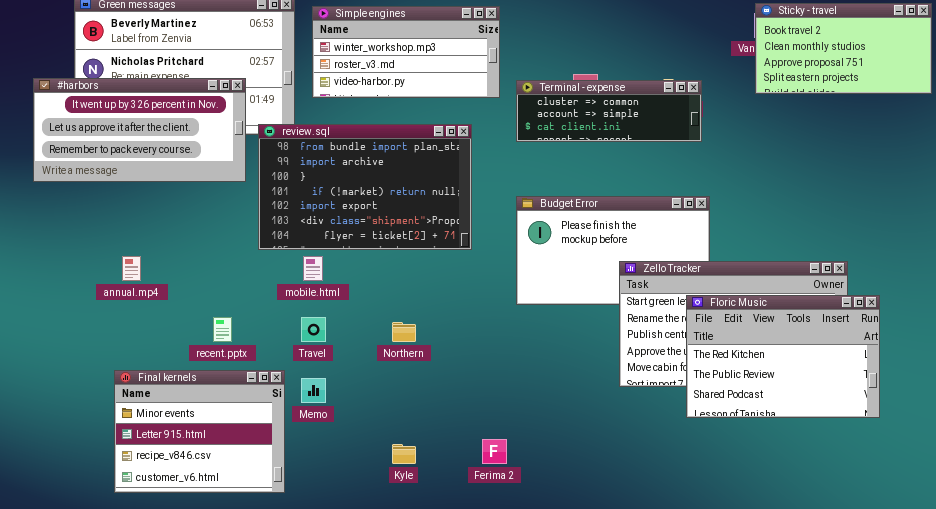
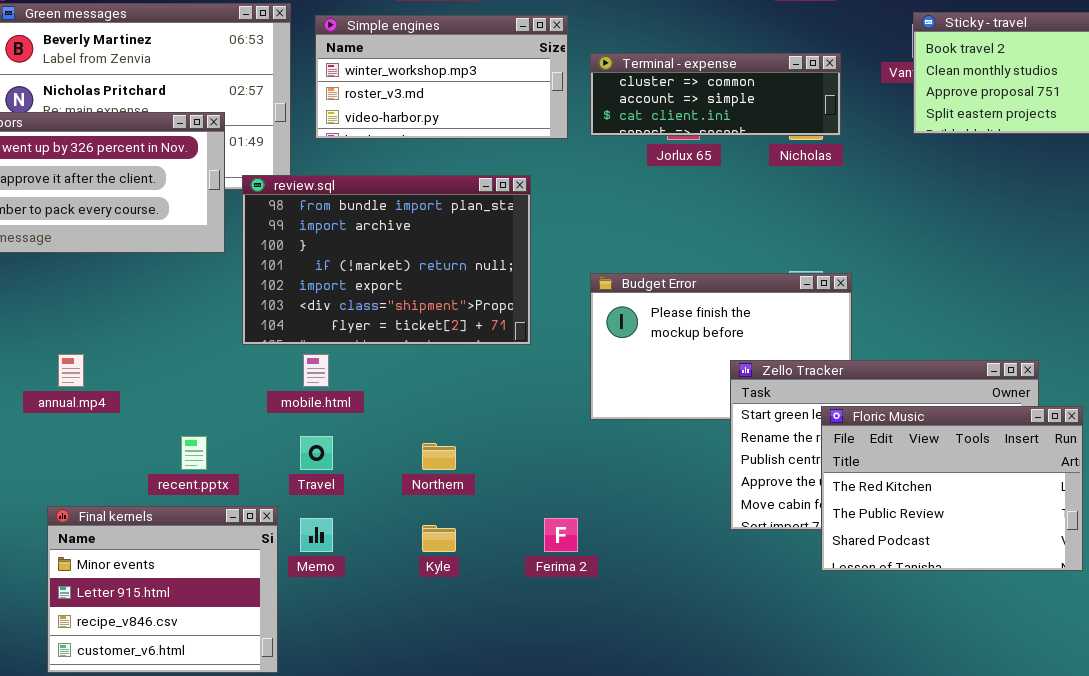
Terminal - expense: [516,80,702,142] -> [590,53,841,136], moved
Ferima 2: [482,439,507,464] -> [544,518,578,552], moved
Kyle: [392,444,416,464] -> [422,525,456,552], moved

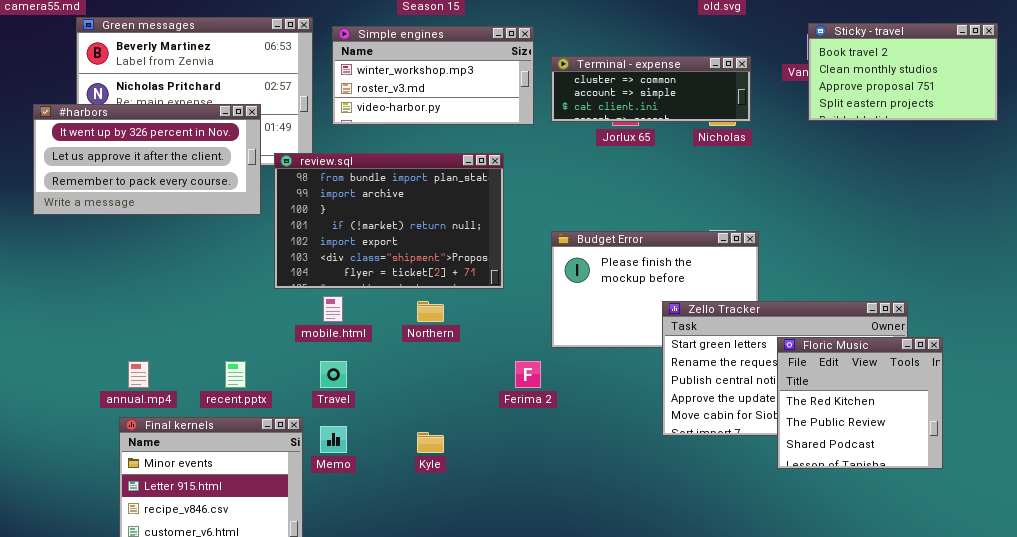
annual.mp4: [58,354,84,387] -> [128,361,149,388], moved
Floric Music: [821,406,1083,571] -> [777,337,943,469], resized
Northern: [422,443,456,470] -> [417,301,444,322], moved
Ferima 2: [544,518,578,552] -> [515,361,541,388], moved

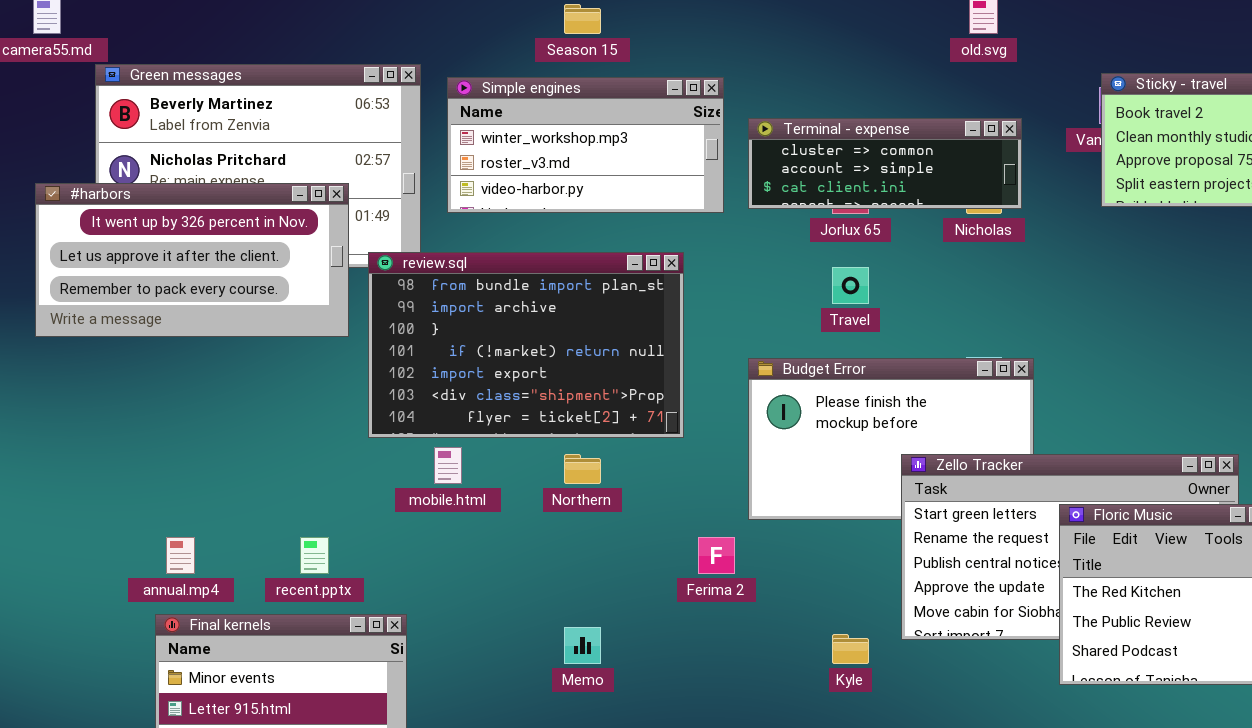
Travel: [320,361,347,388] -> [832,267,869,304], moved
Memo: [320,426,347,453] -> [564,627,601,664], moved
Kyle: [417,432,444,453] -> [832,634,869,664], moved

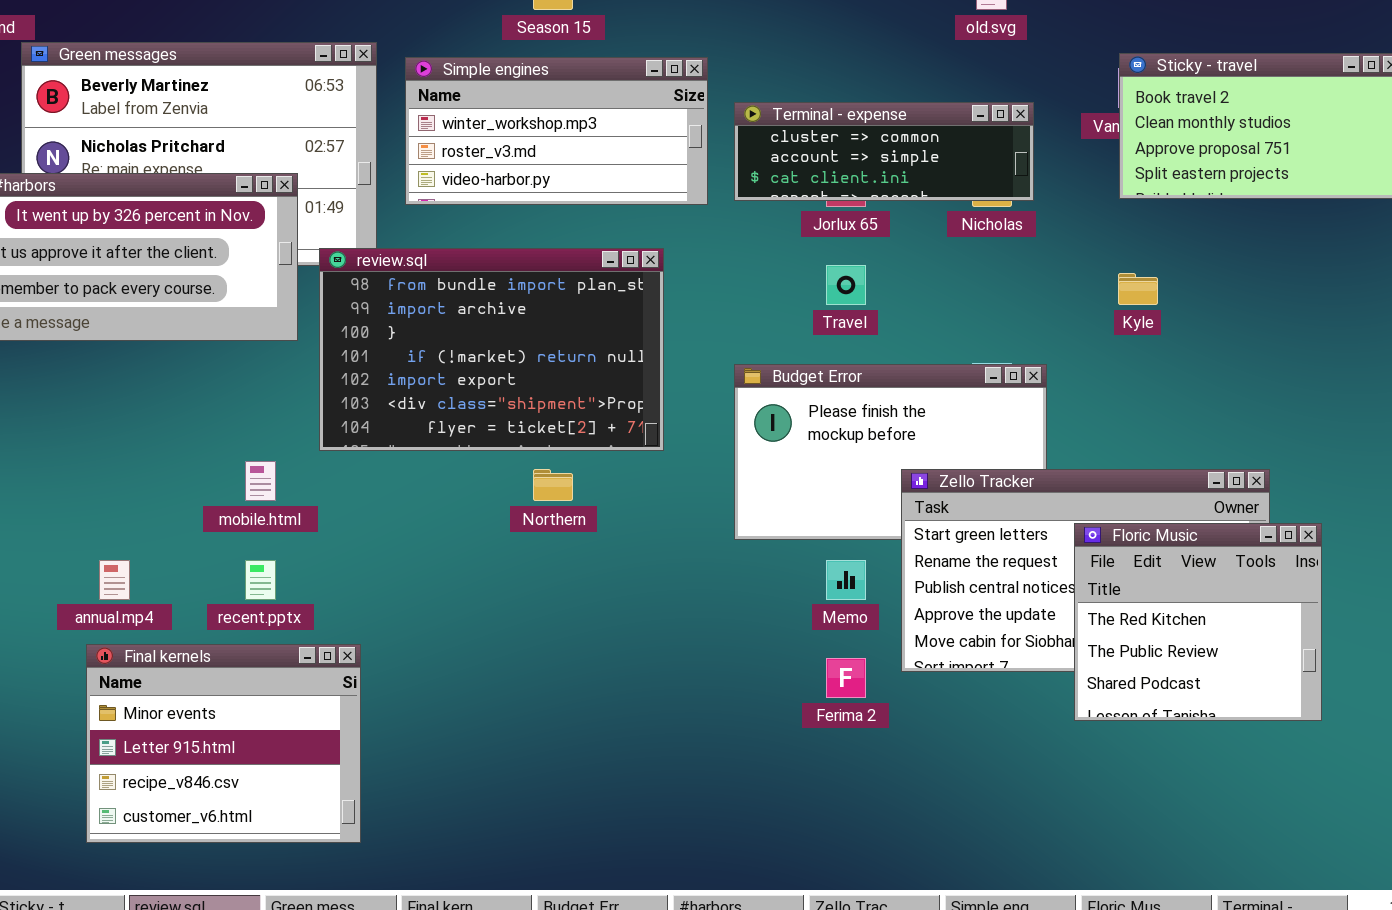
mobile.html: [434,447,462,484] -> [245,461,276,501], moved
Ferima 2: [698,537,735,574] -> [826,658,866,698], moved
Memo: [564,627,601,664] -> [826,560,866,600], moved
Kyle: [832,634,869,664] -> [1118,273,1158,305], moved

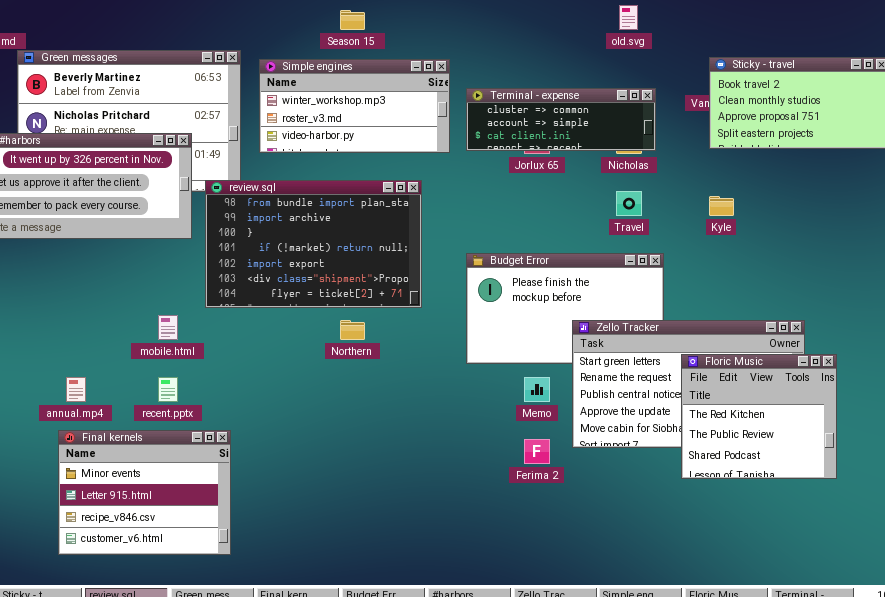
Travel: [826,265,866,305] -> [616,191,642,216], moved

